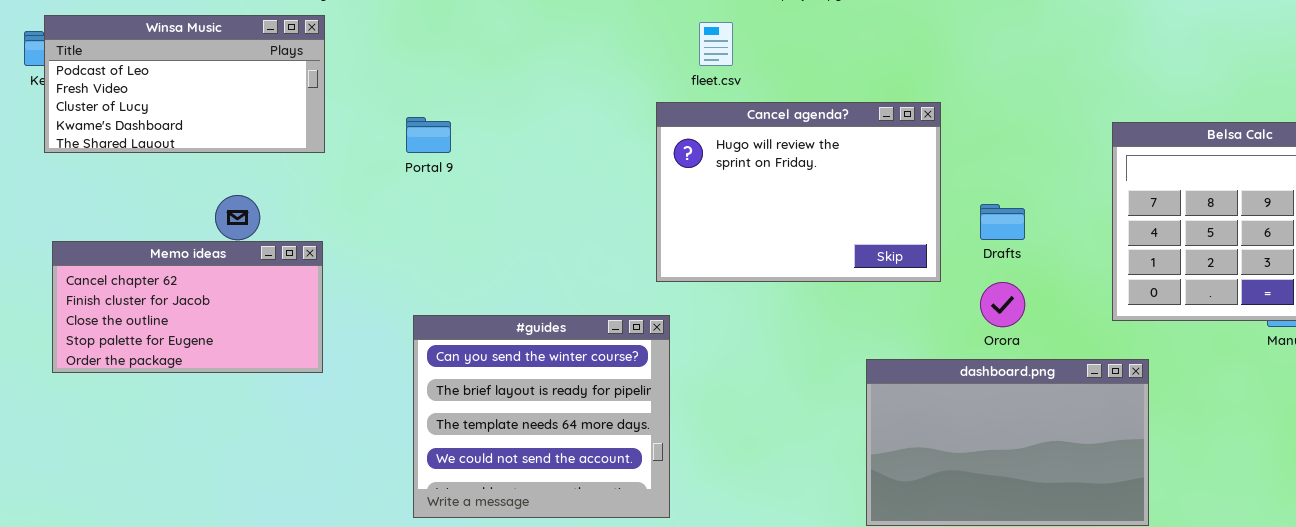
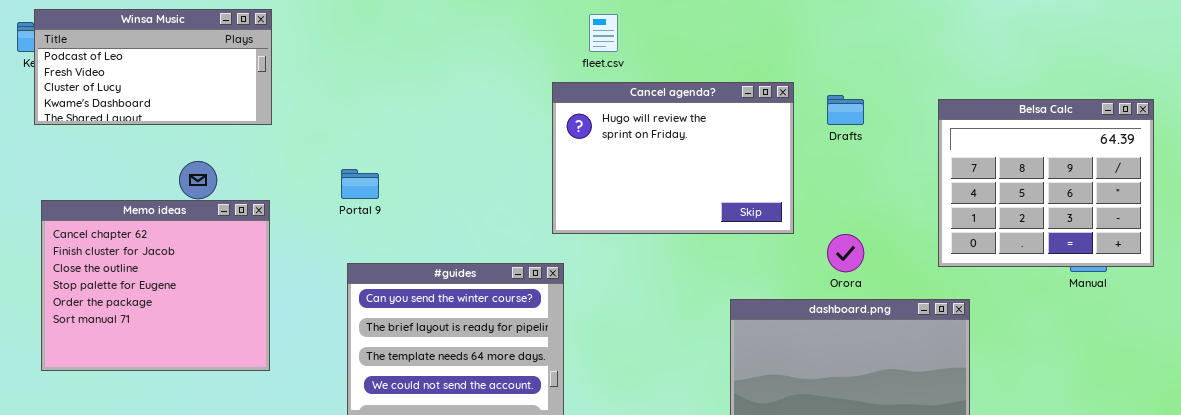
Portal 9: [406,117,451,153] -> [341,169,379,199], moved
Drafts: [980,204,1025,240] -> [827,95,864,125], moved
Memo ideas: [52,241,323,373] -> [41,200,270,371], resized

